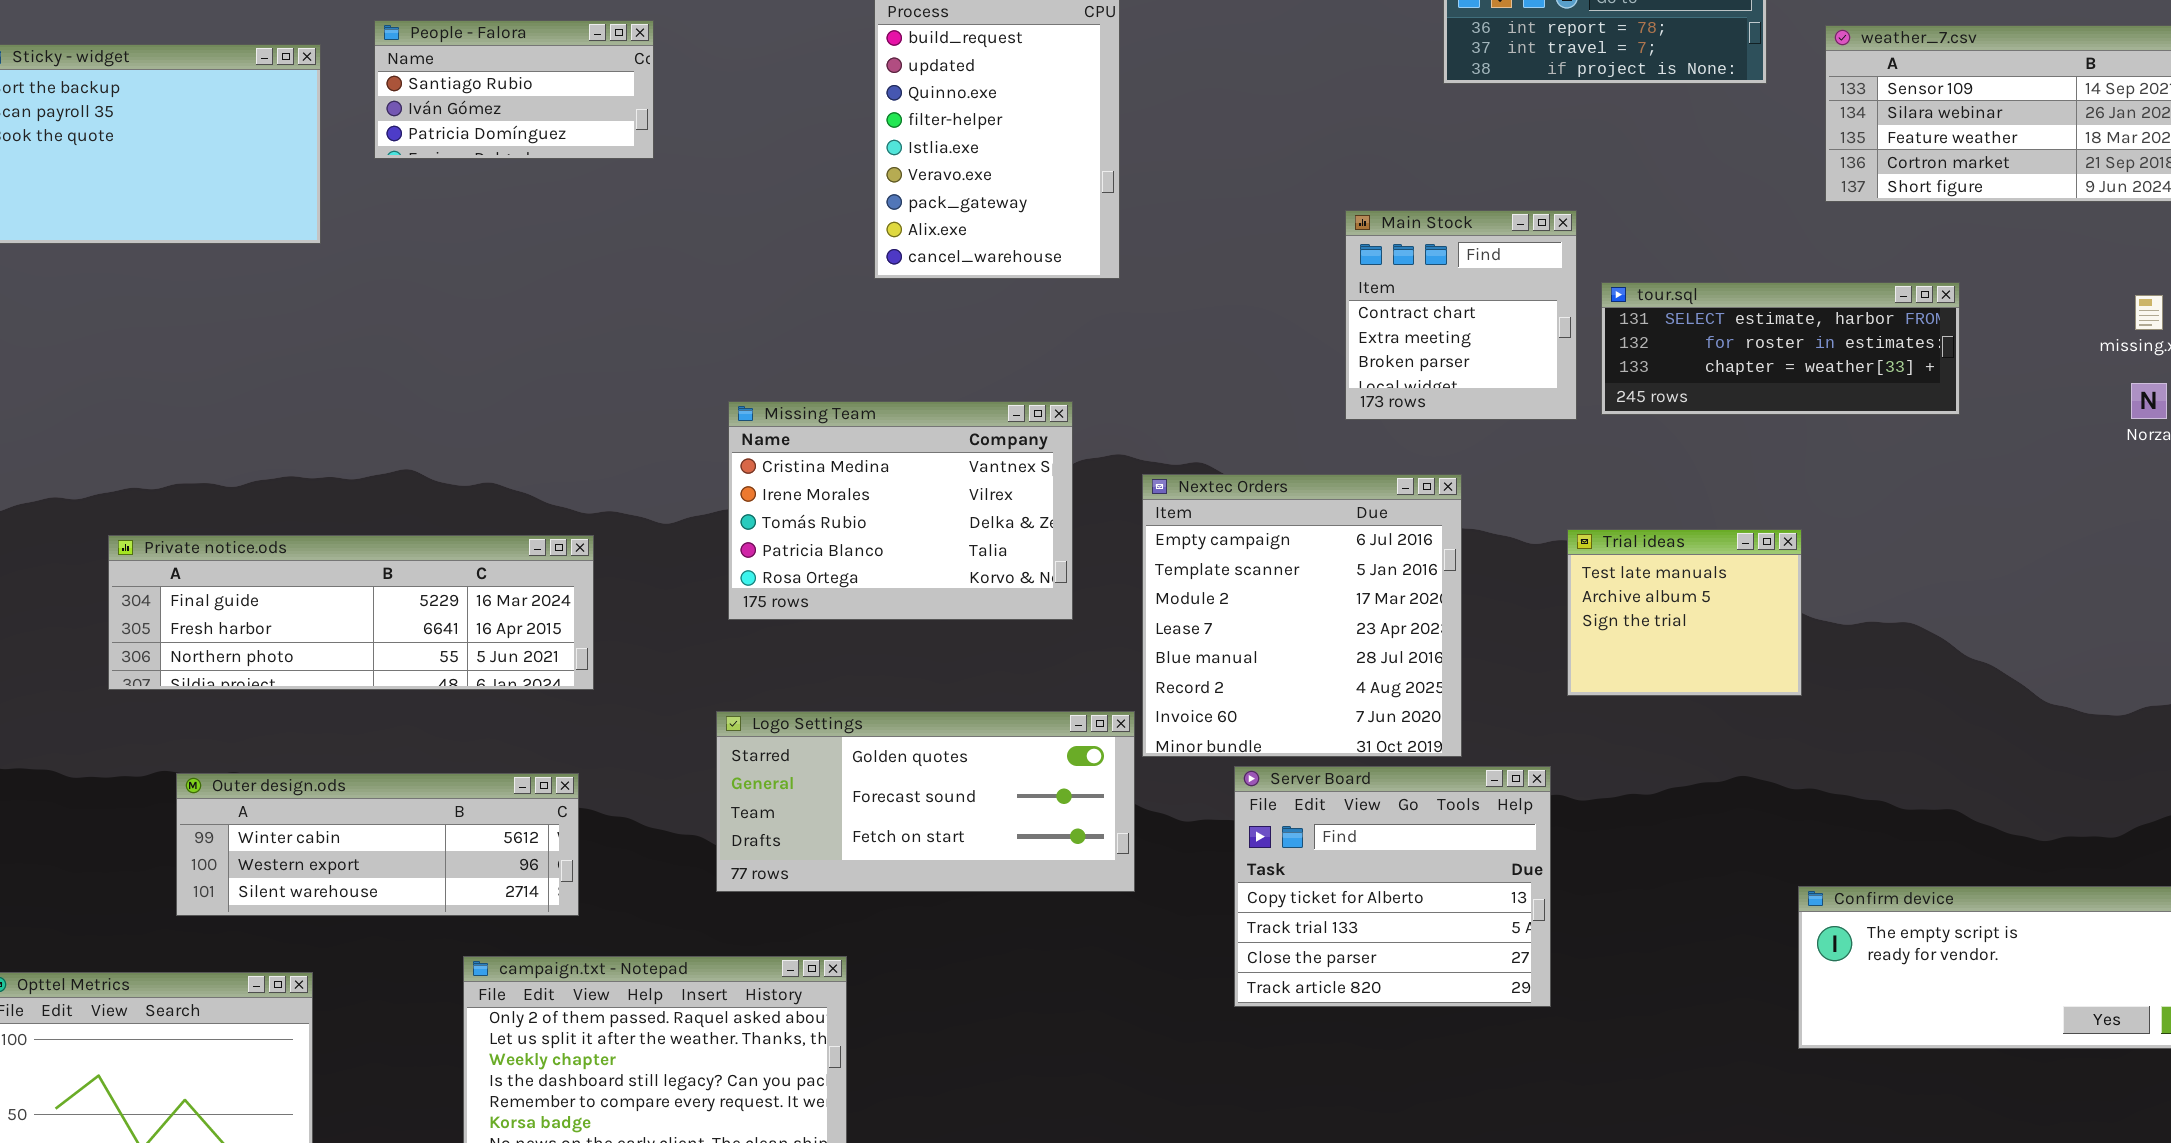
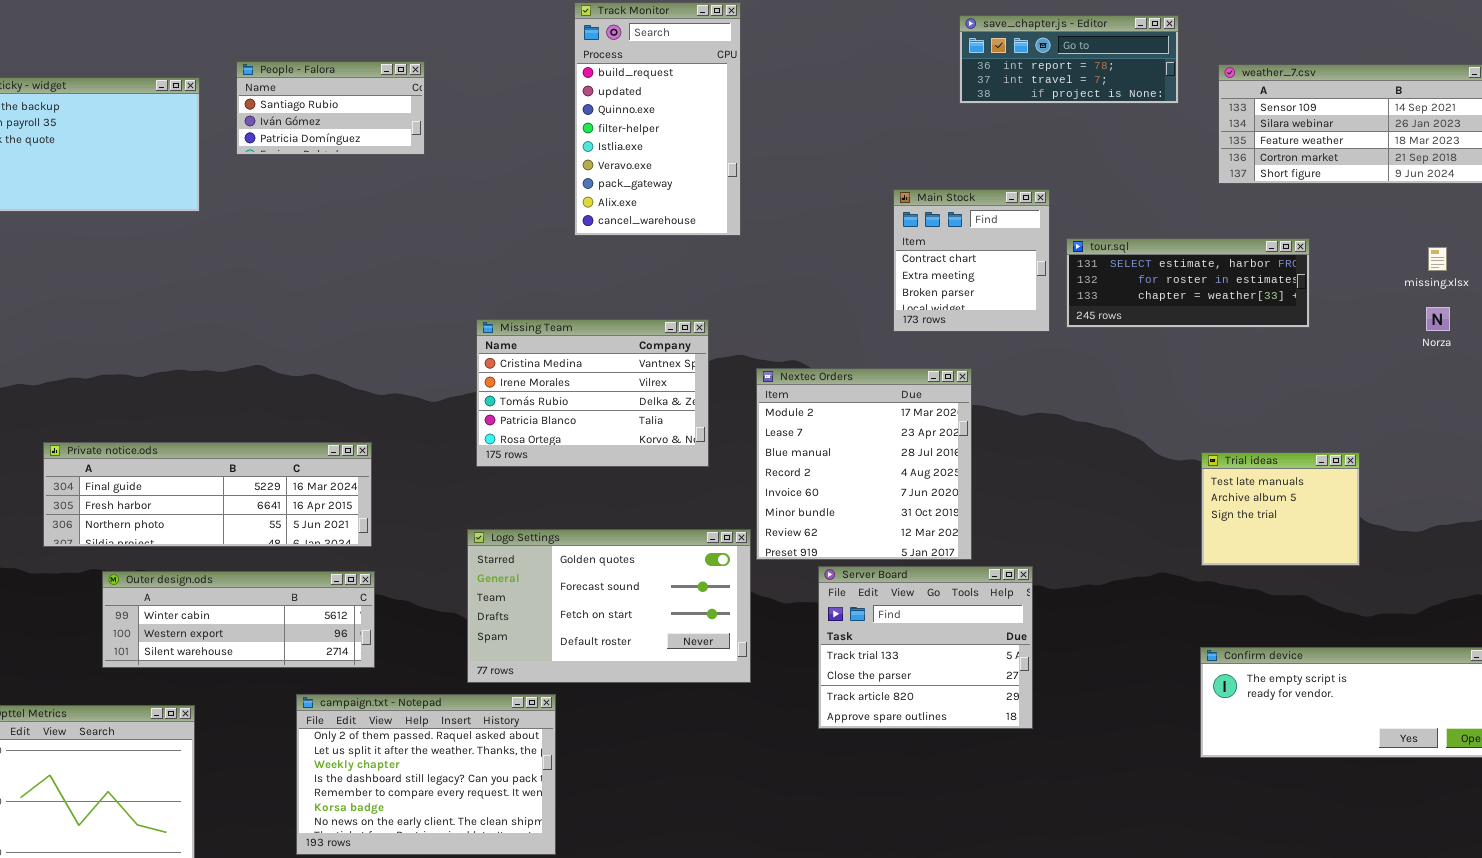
Nextec Orders: [1142,474,1462,757] -> [756,368,972,560], scrolled down 2 rows
Trial ideas: [1567,529,1802,696] -> [1201,452,1360,566], moved
Private notice.ods: [108,535,594,690] -> [43,442,372,547], moved
Logo Settings: [716,711,1135,892] -> [467,529,751,683], resized
Server Board: [1234,766,1551,1007] -> [818,566,1033,729], scrolled down 1 row

